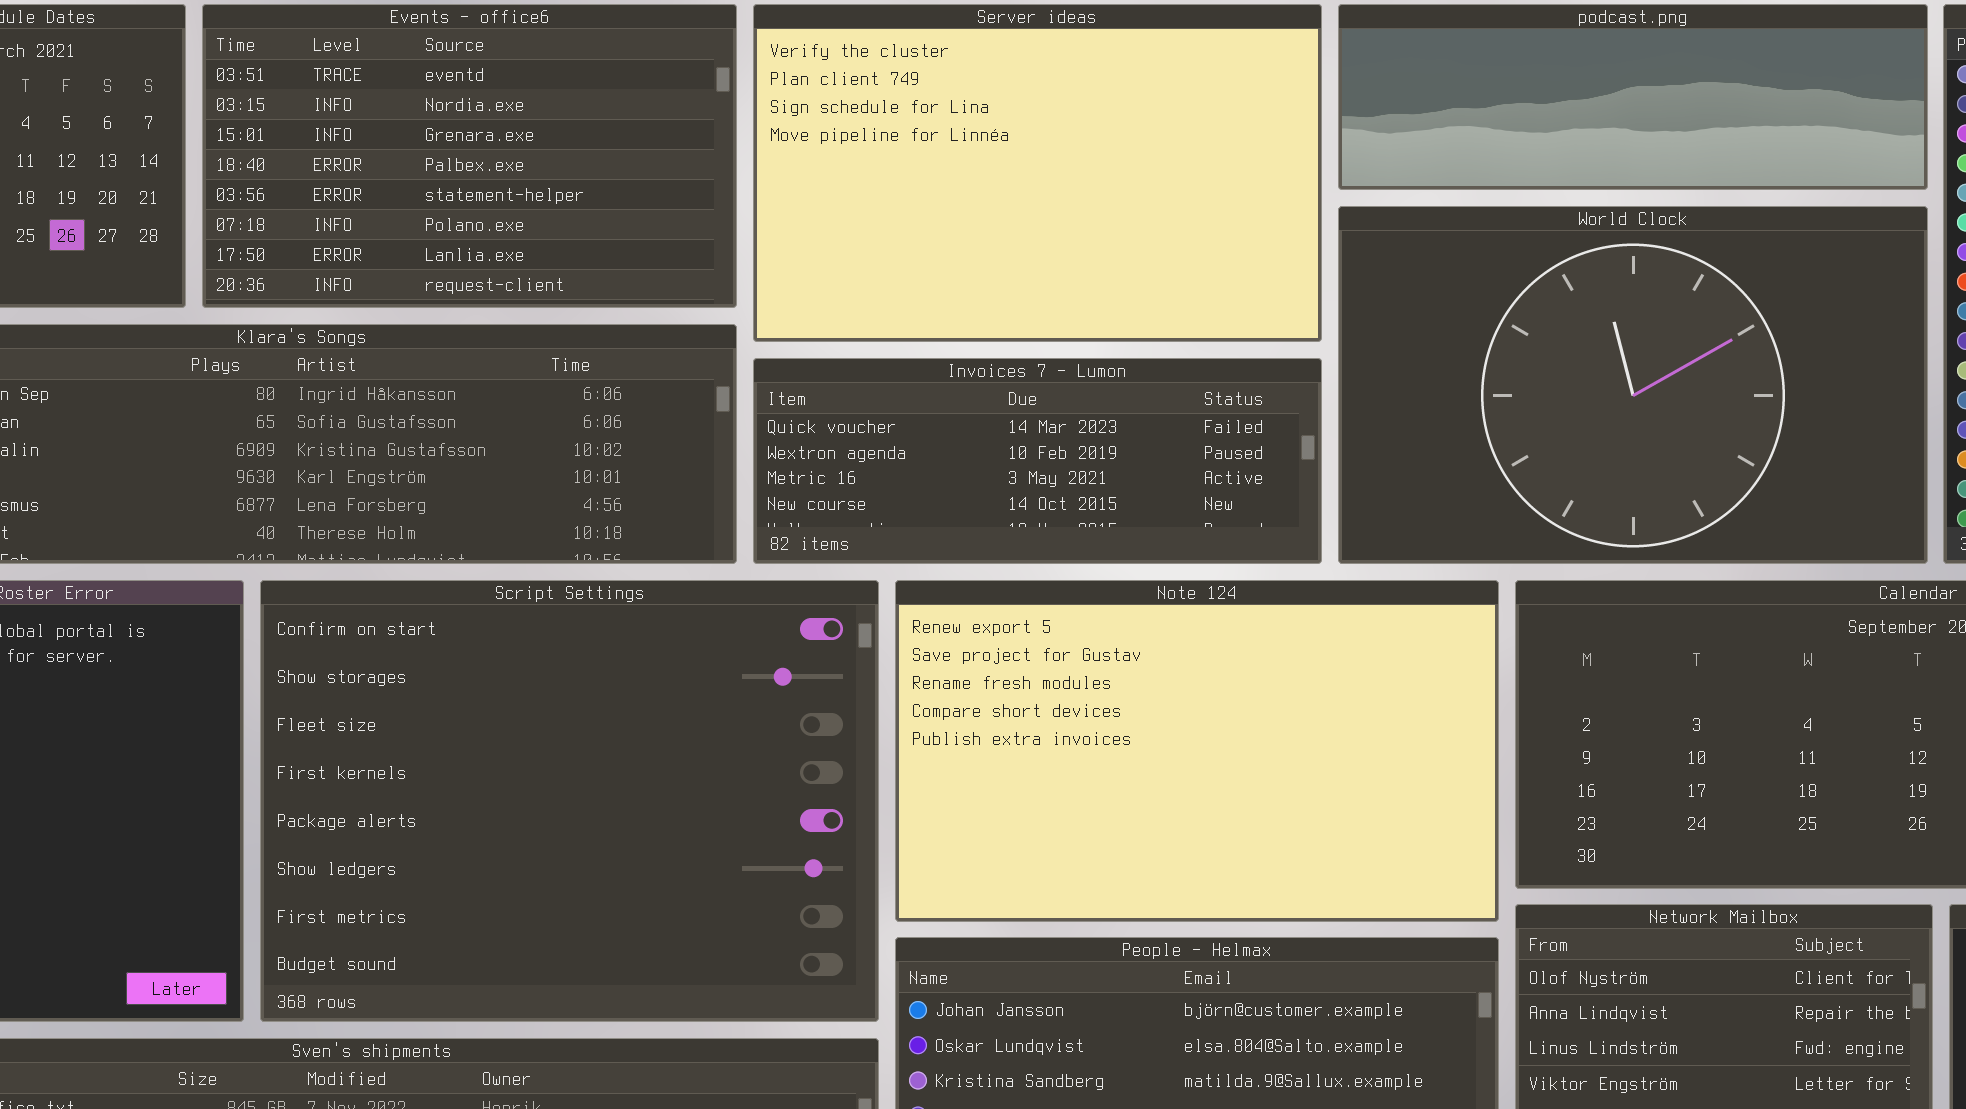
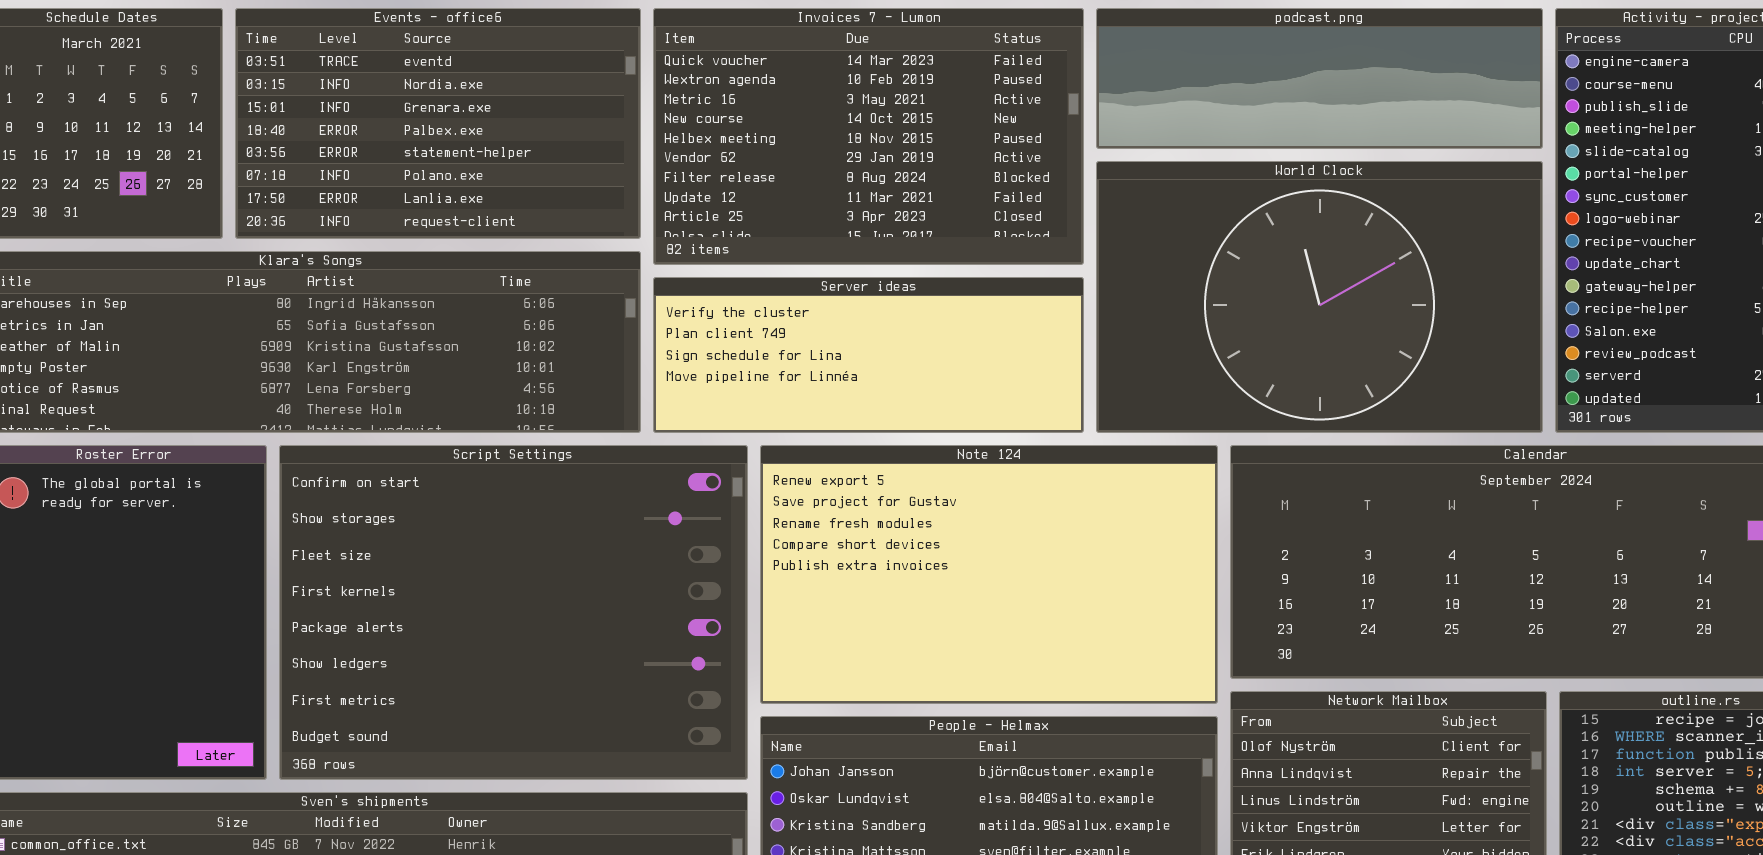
Server ideas: [753,4,1322,342] -> [653,277,1084,433], moved, resized
Invoices 7 - Lumon: [753,358,1322,564] -> [653,8,1084,265], moved, resized

